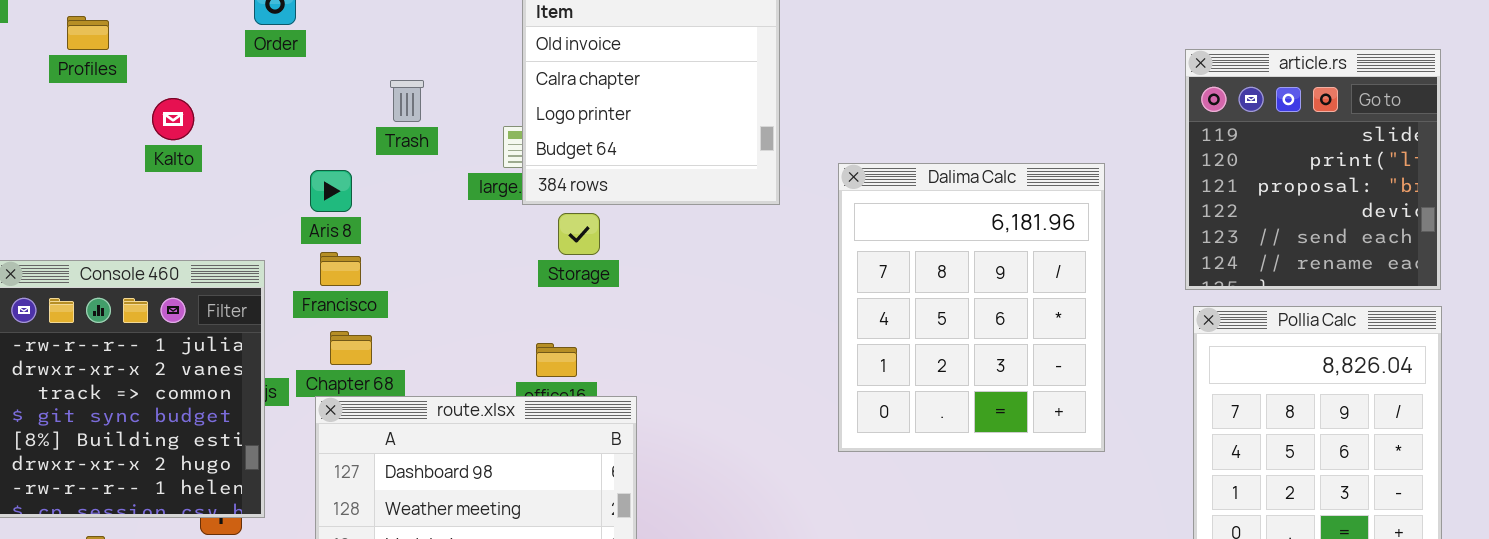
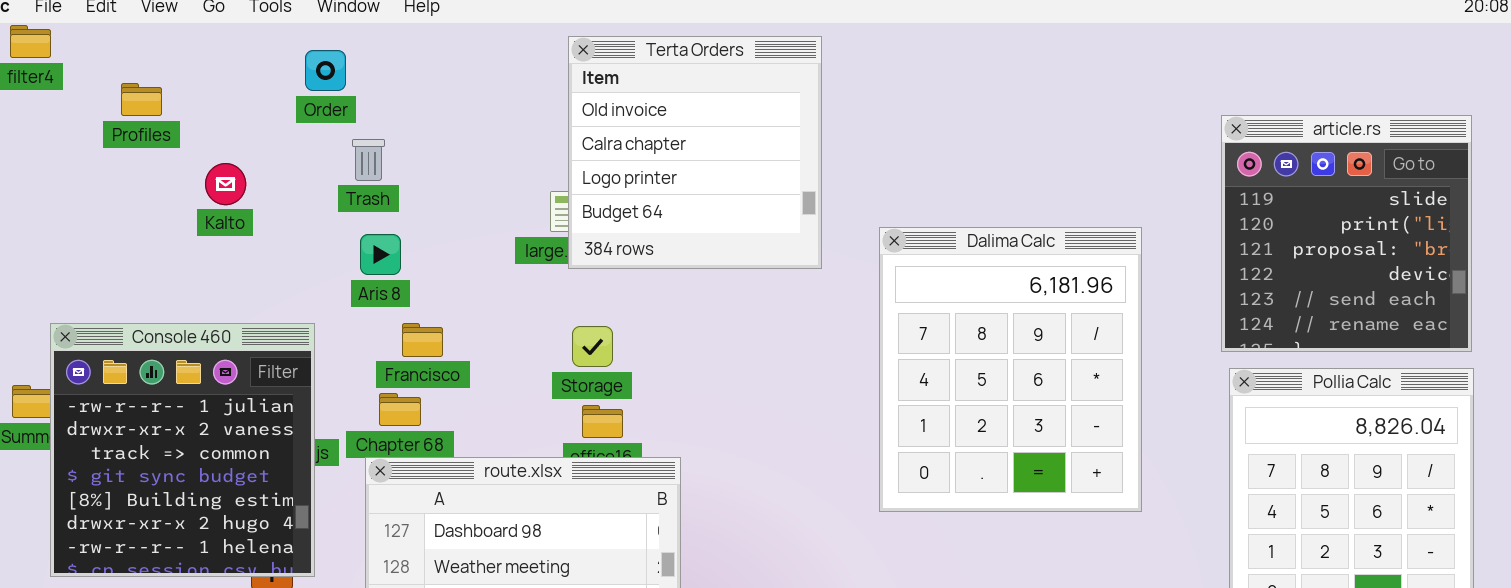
Trash: [390,80,424,122] -> [352,139,385,181], moved
Storage: [558,213,600,255] -> [572,326,613,367], moved
Francisco: [320,252,361,286] -> [402,323,443,357], moved

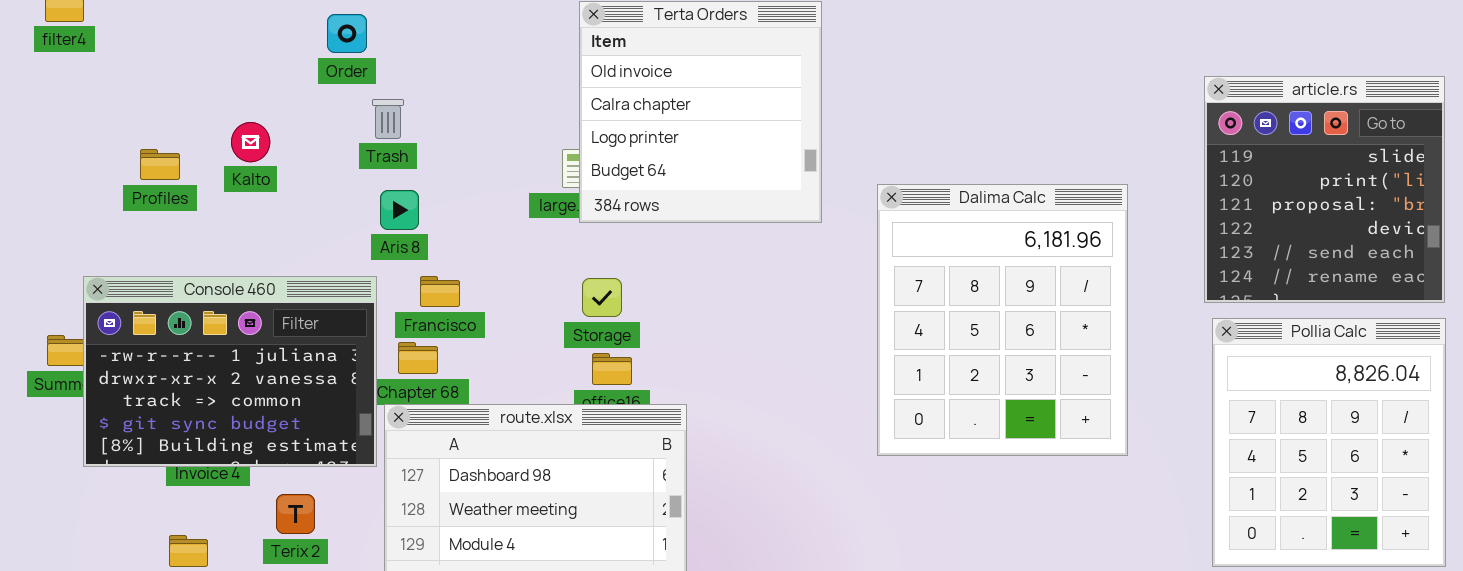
Profiles: [121,83,162,116] -> [140,149,180,180], moved
Console 460: [50,323,315,577] -> [83,276,377,467], resized

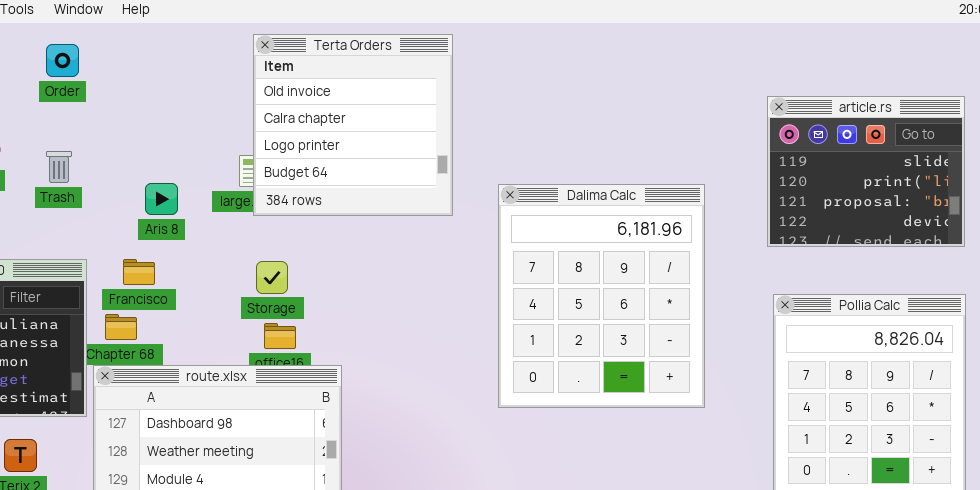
article.rs: [1204,76,1445,303] -> [767,96,965,247], resized
Trash: [372,99,404,139] -> [46,151,72,183], moved
Aris 8: [380,190,419,230] -> [145,183,178,215], moved

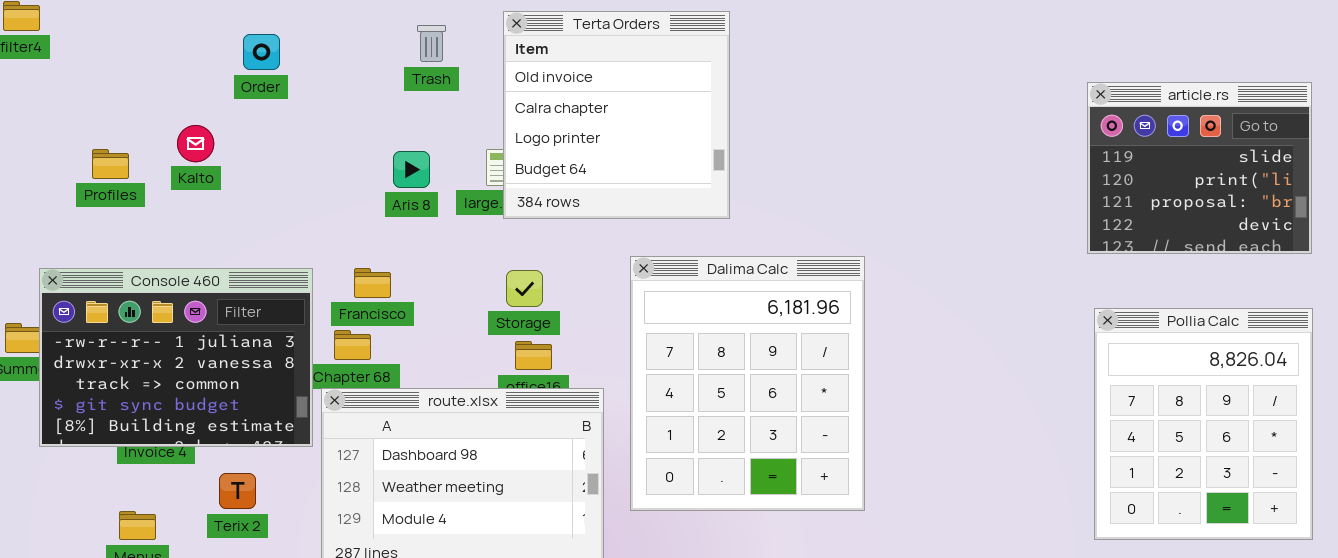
Order: [46,44,79,77] -> [243,34,280,70], moved
Trash: [46,151,72,183] -> [417,25,446,62], moved
Aris 8: [145,183,178,215] -> [393,151,430,188], moved
Dalima Calc: [498,184,705,408] -> [630,256,865,511], moved

